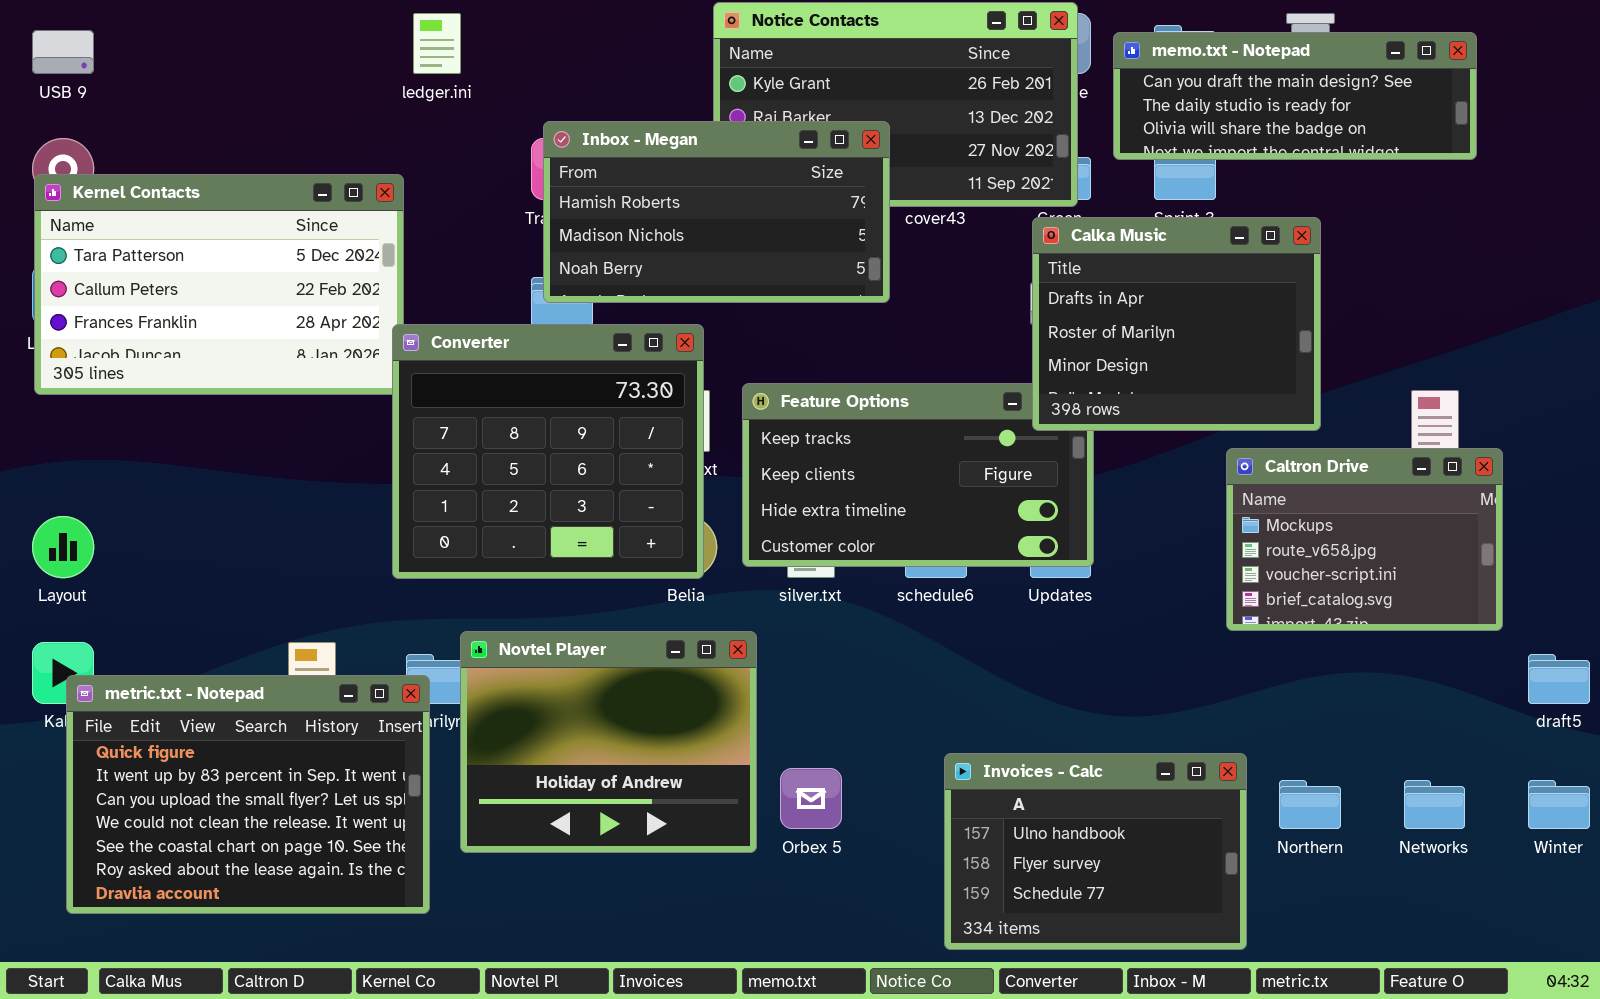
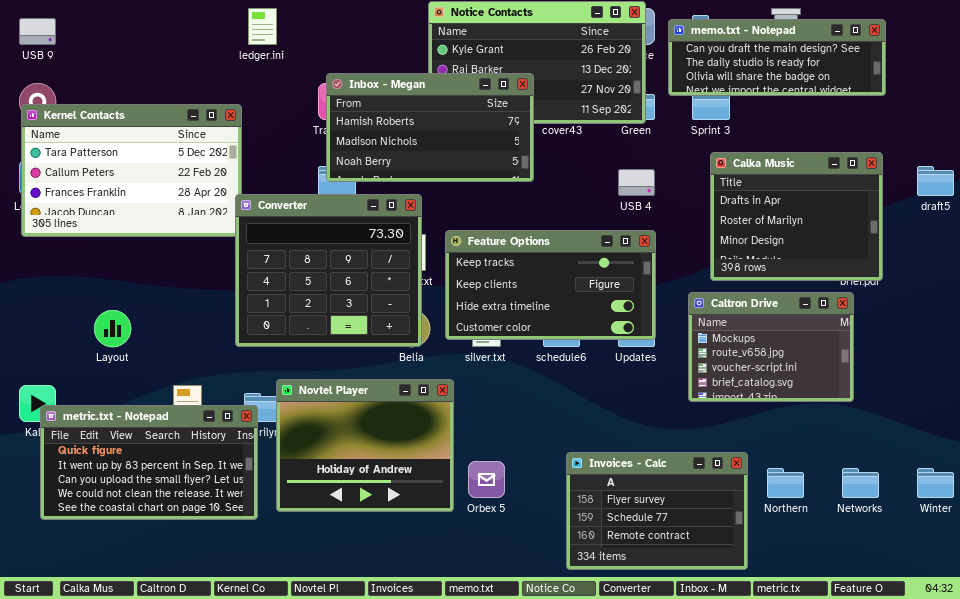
Calka Music: [1032,217,1321,431] -> [710,152,883,281], moved
Caltron Drive: [1226,448,1503,631] -> [688,292,854,402], moved
Layout: [32,516,94,578] -> [94,310,131,347], moved
draft5: [1528,654,1590,704] -> [917,166,954,196], moved
metric.txt - Notepad: [66,675,430,914] -> [40,405,258,520], resized
Invoices - Calc: [944,753,1247,950] -> [566,452,748,570], scrolled down 1 row

